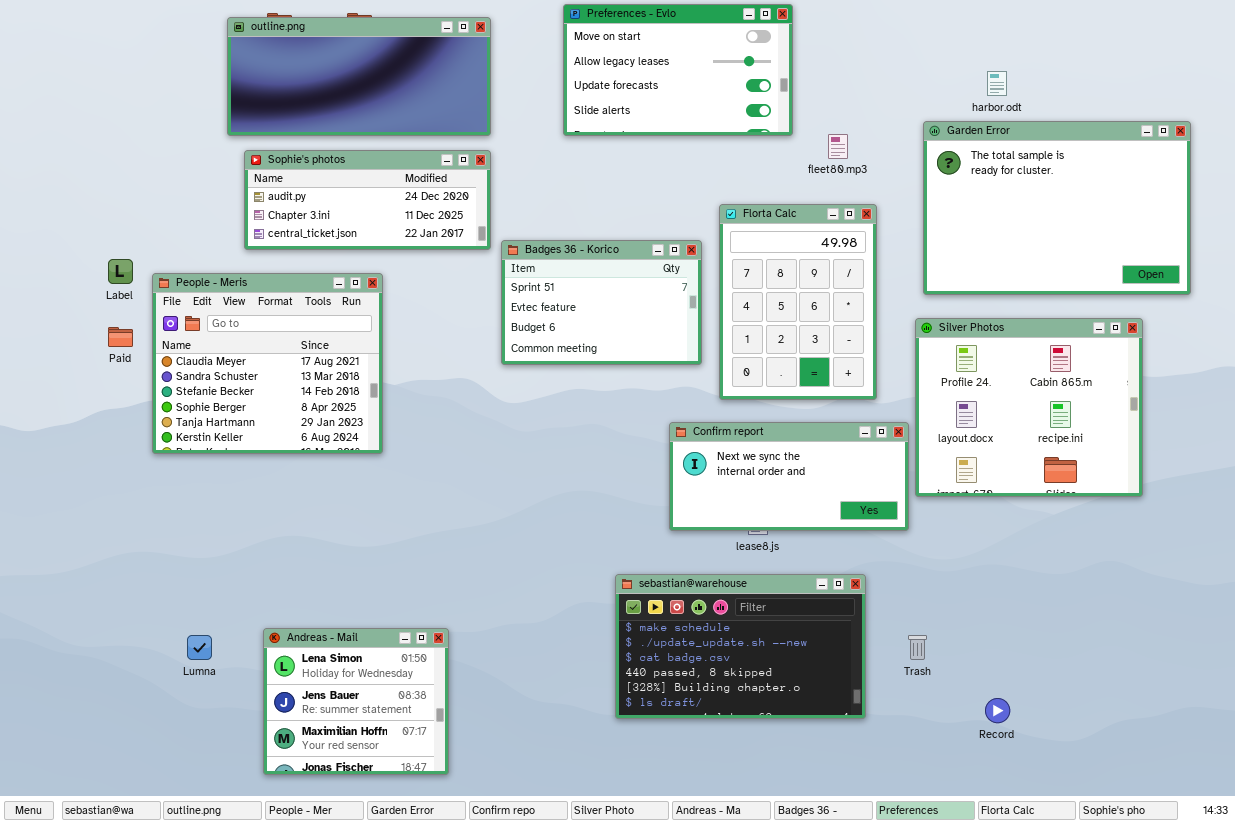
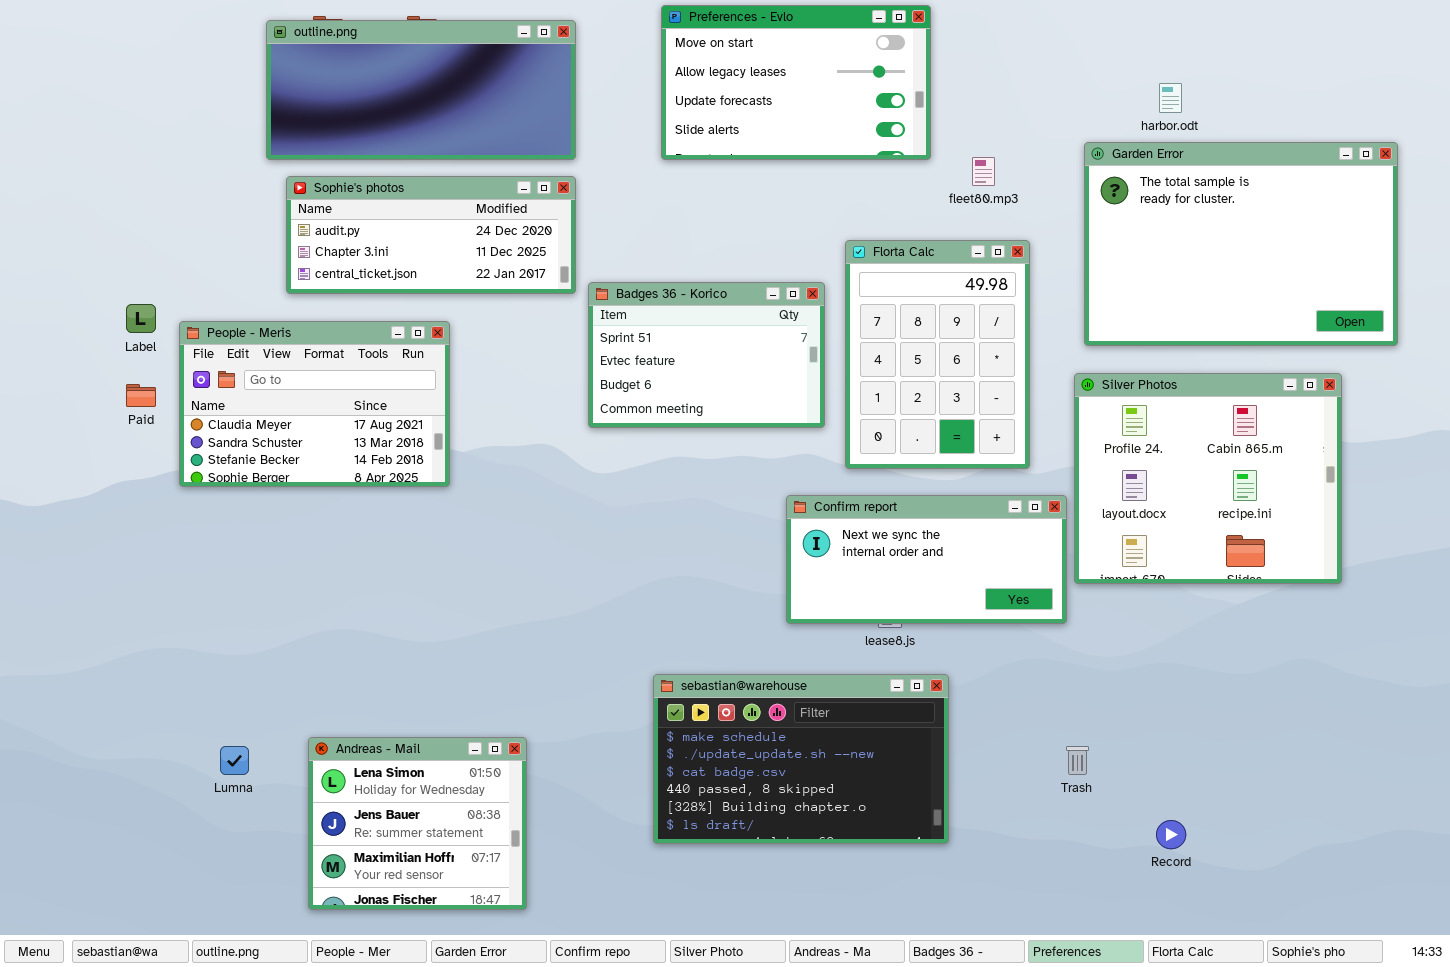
People - Meris: [152,273,383,454] -> [179,321,450,487], resized
sebastian@warehouse: [615,574,866,719] -> [653,674,949,844], moved

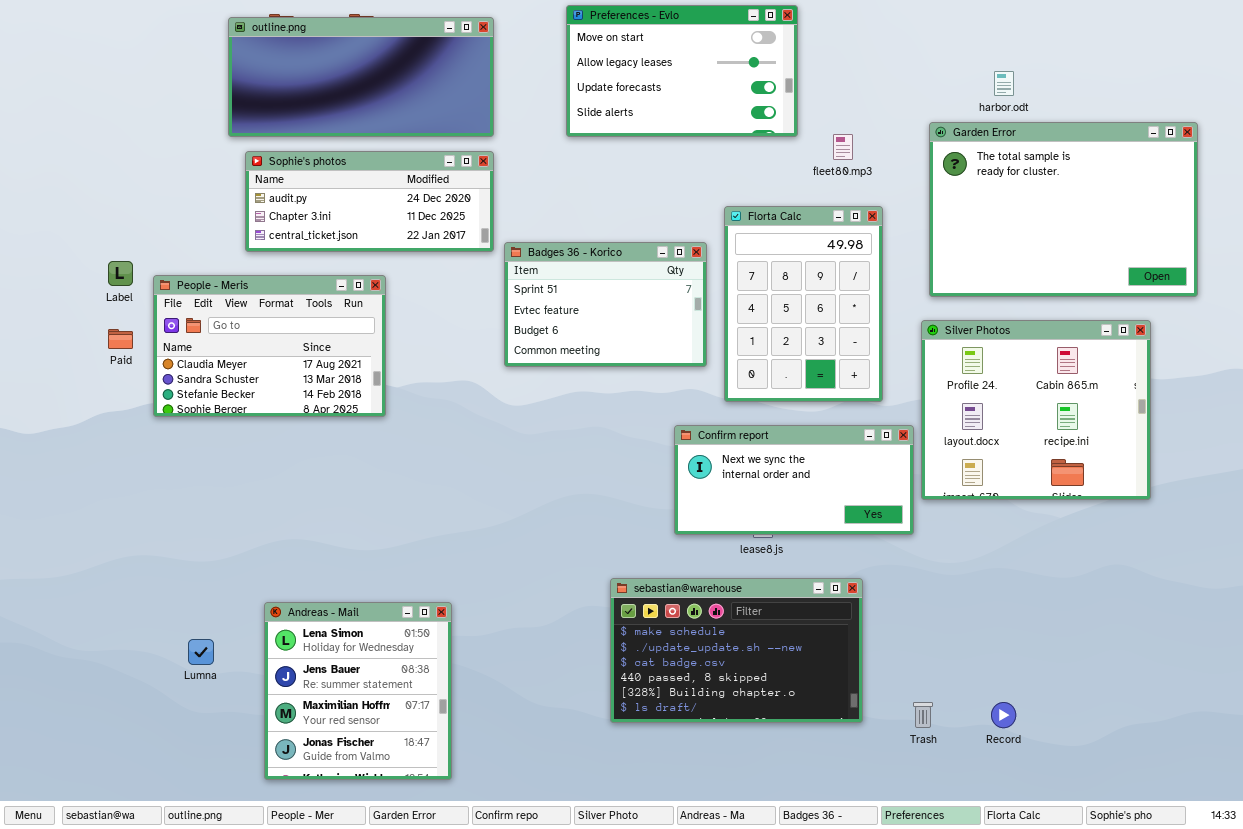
sebastian@warehouse: [653,674,949,844] -> [610,578,863,723], moved
Andreas - Mail: [308,737,527,910] -> [264,602,452,780], resized
Trash: [1066,746,1089,775] -> [913,702,933,728], moved

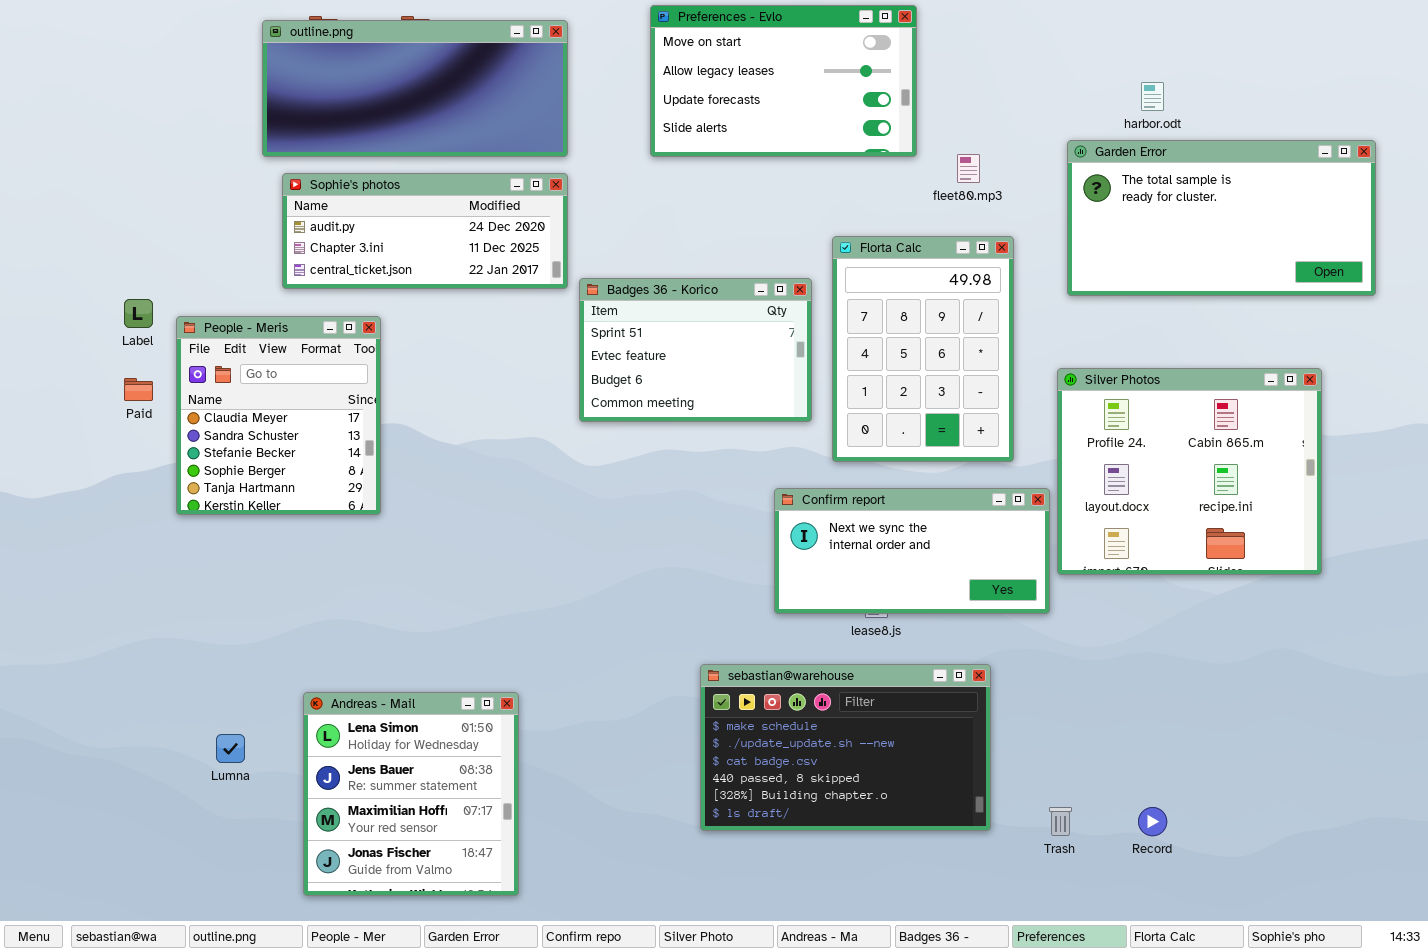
Garden Error: [929,122,1198,297] -> [1067,140,1376,296], resized
People - Meris: [153,275,386,417] -> [176,316,381,515], resized

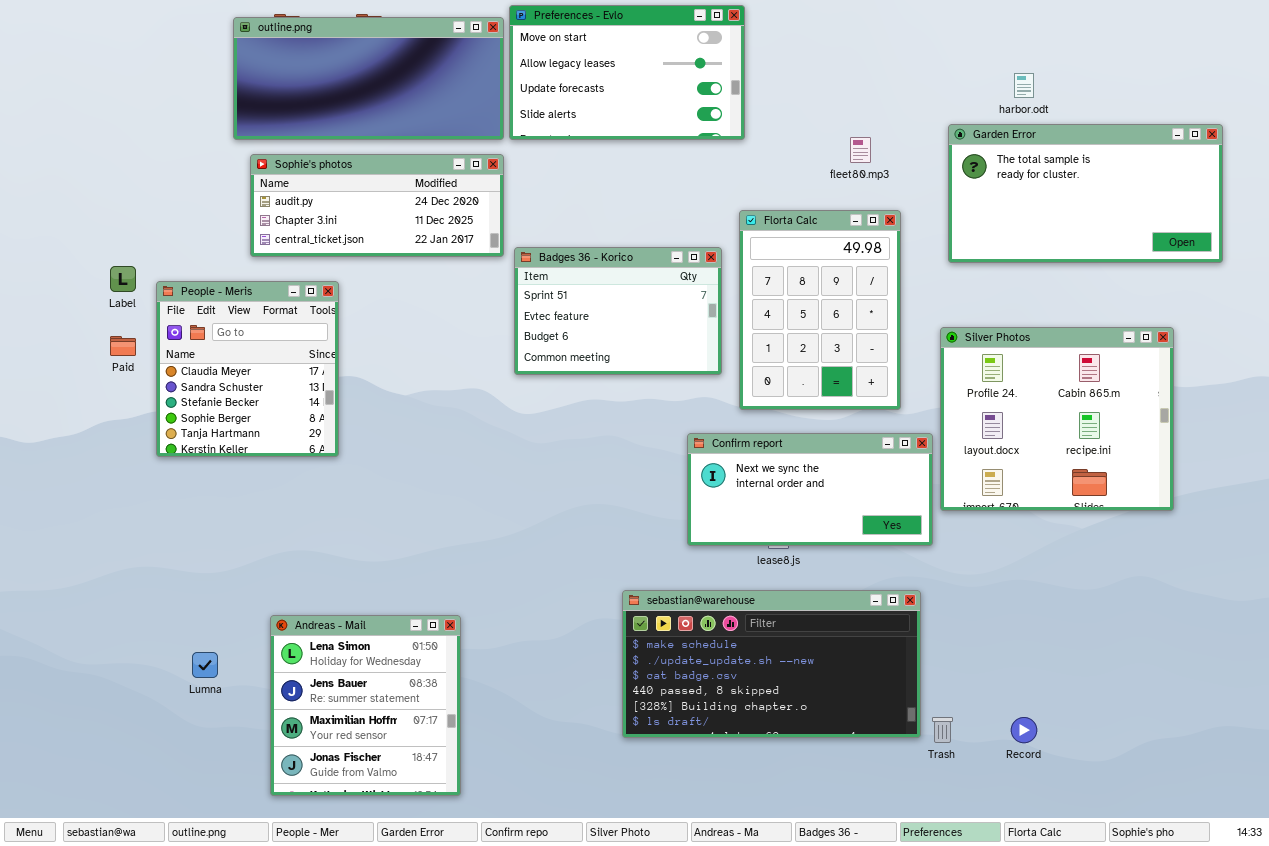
Preferences - Evlo: [650,5,917,157] -> [509,5,745,140], moved
sebastian@warehouse: [700,664,991,831] -> [622,590,921,738], resized

